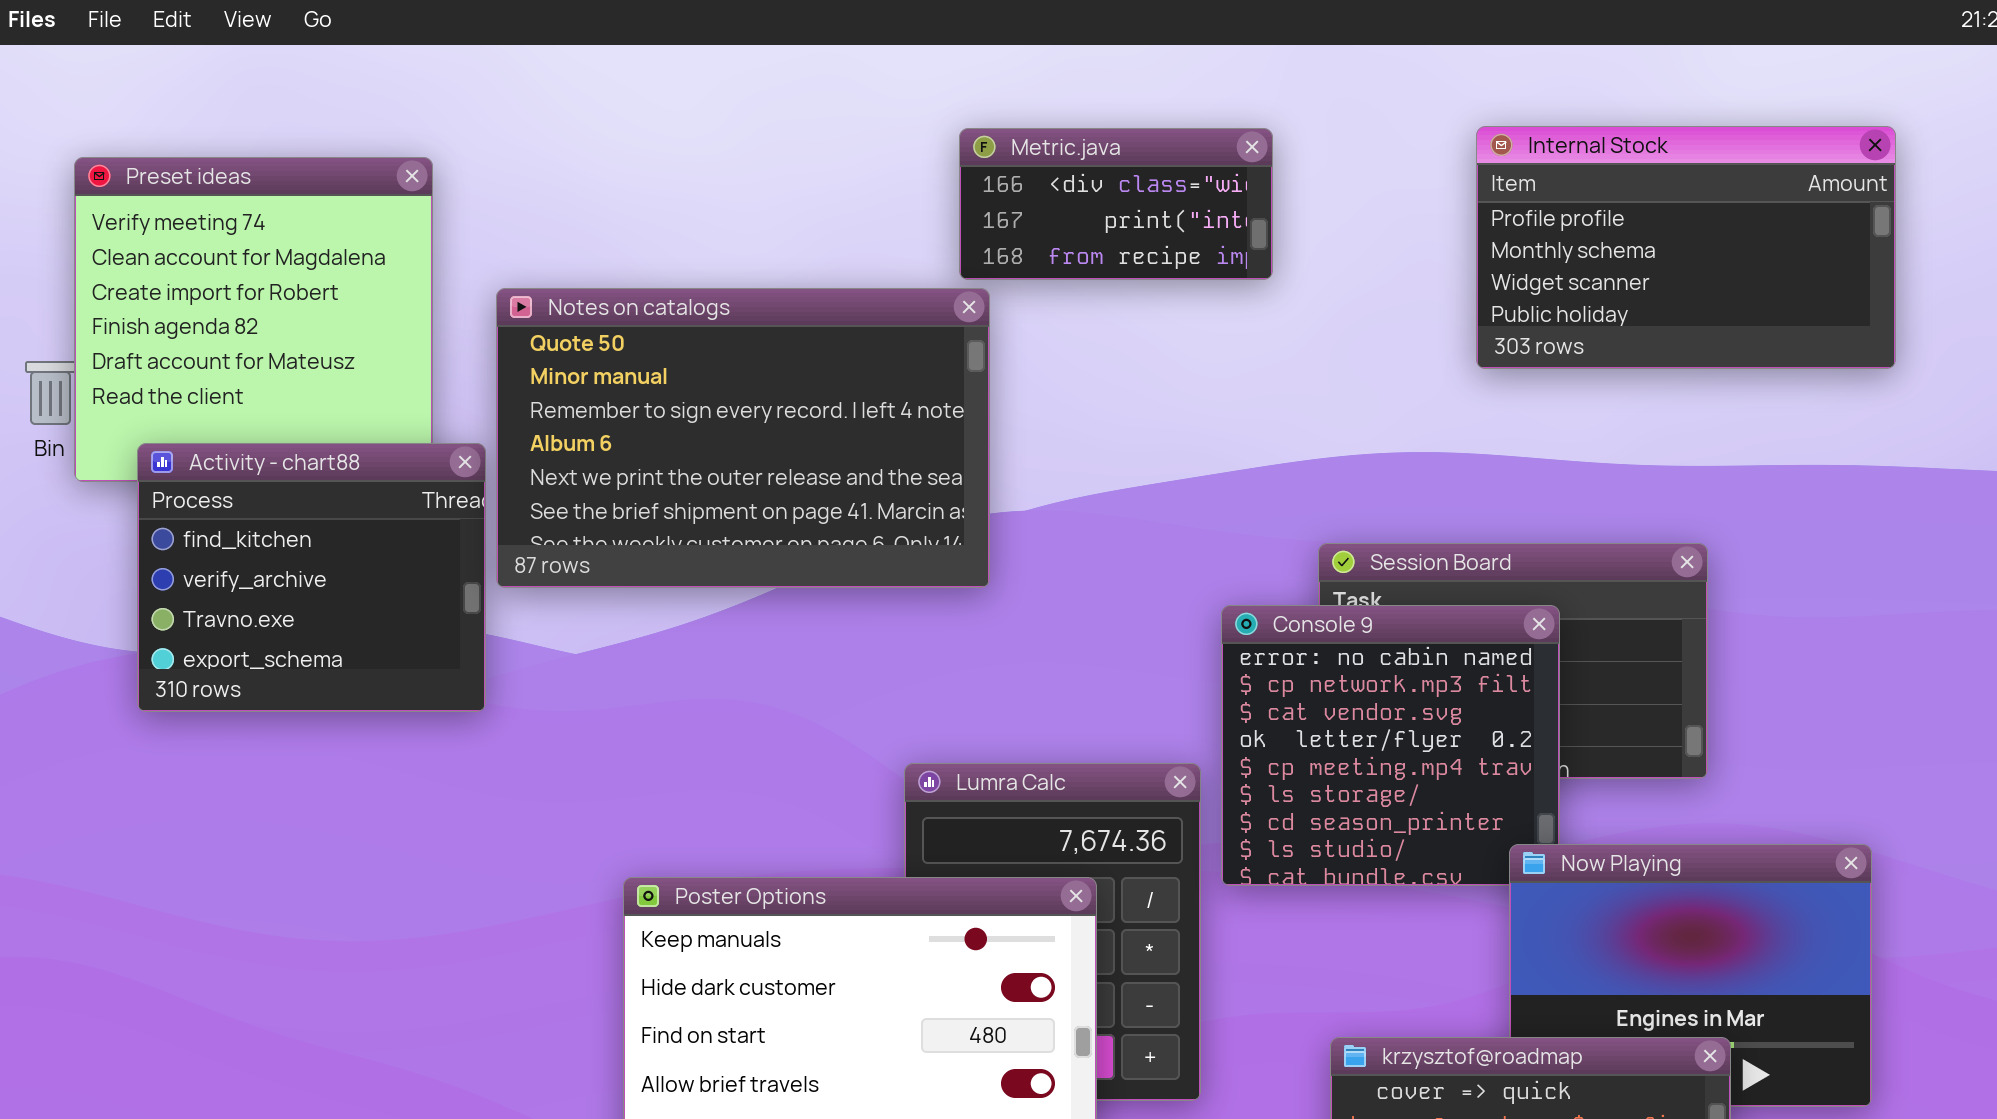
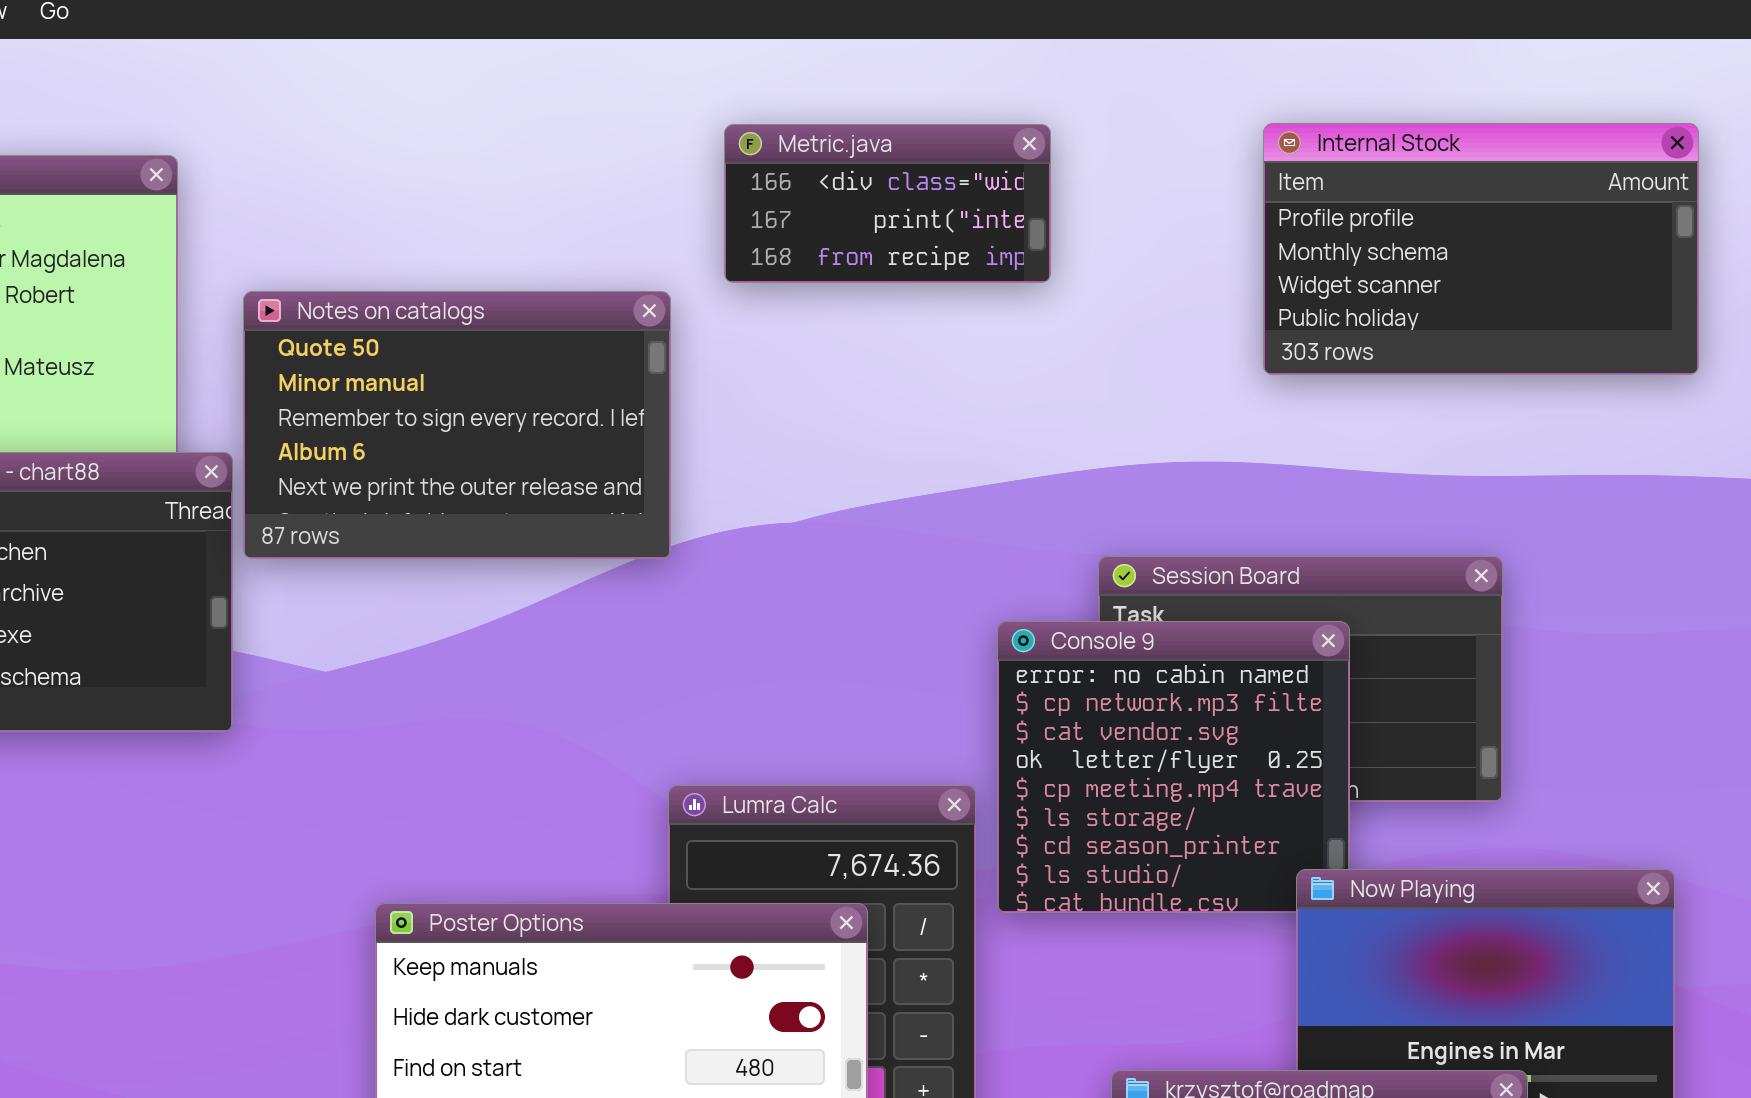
Notes on catalogs: [496,288,990,588] -> [243,291,671,559], resized

